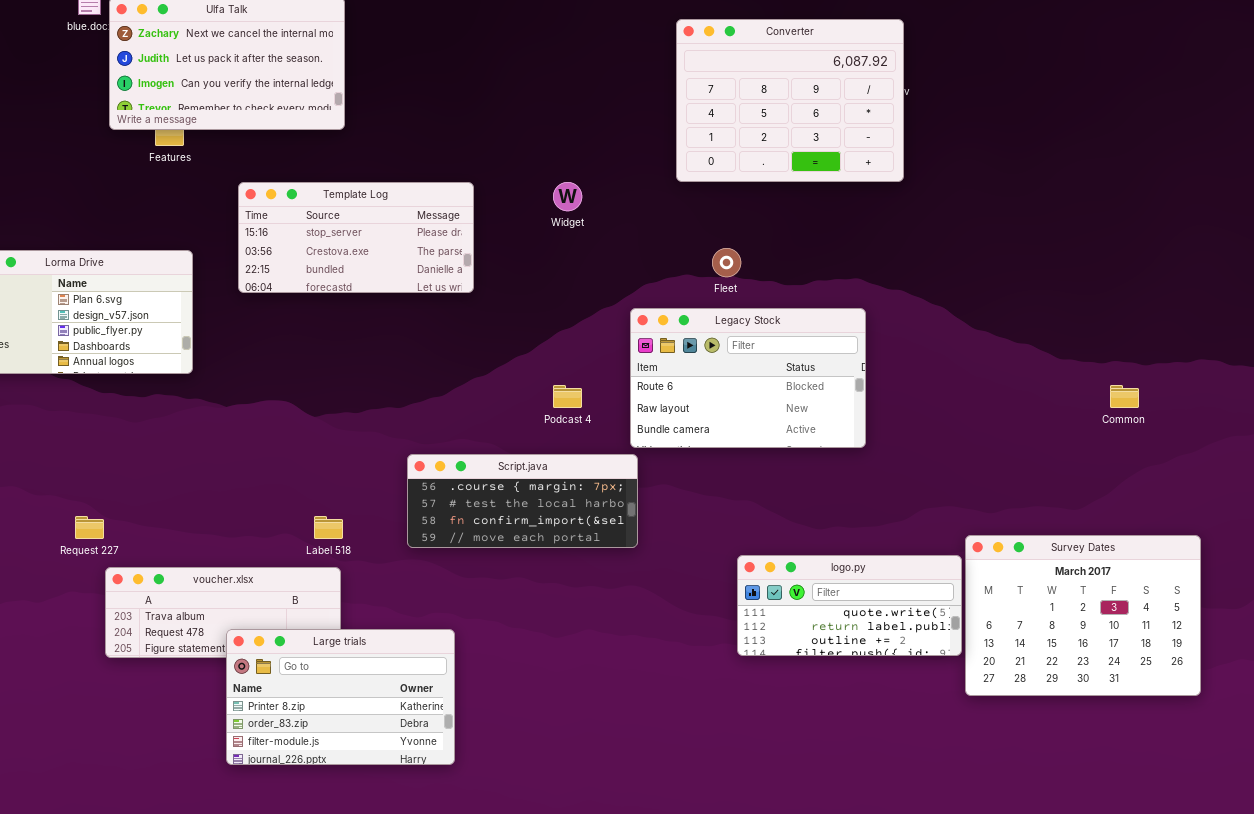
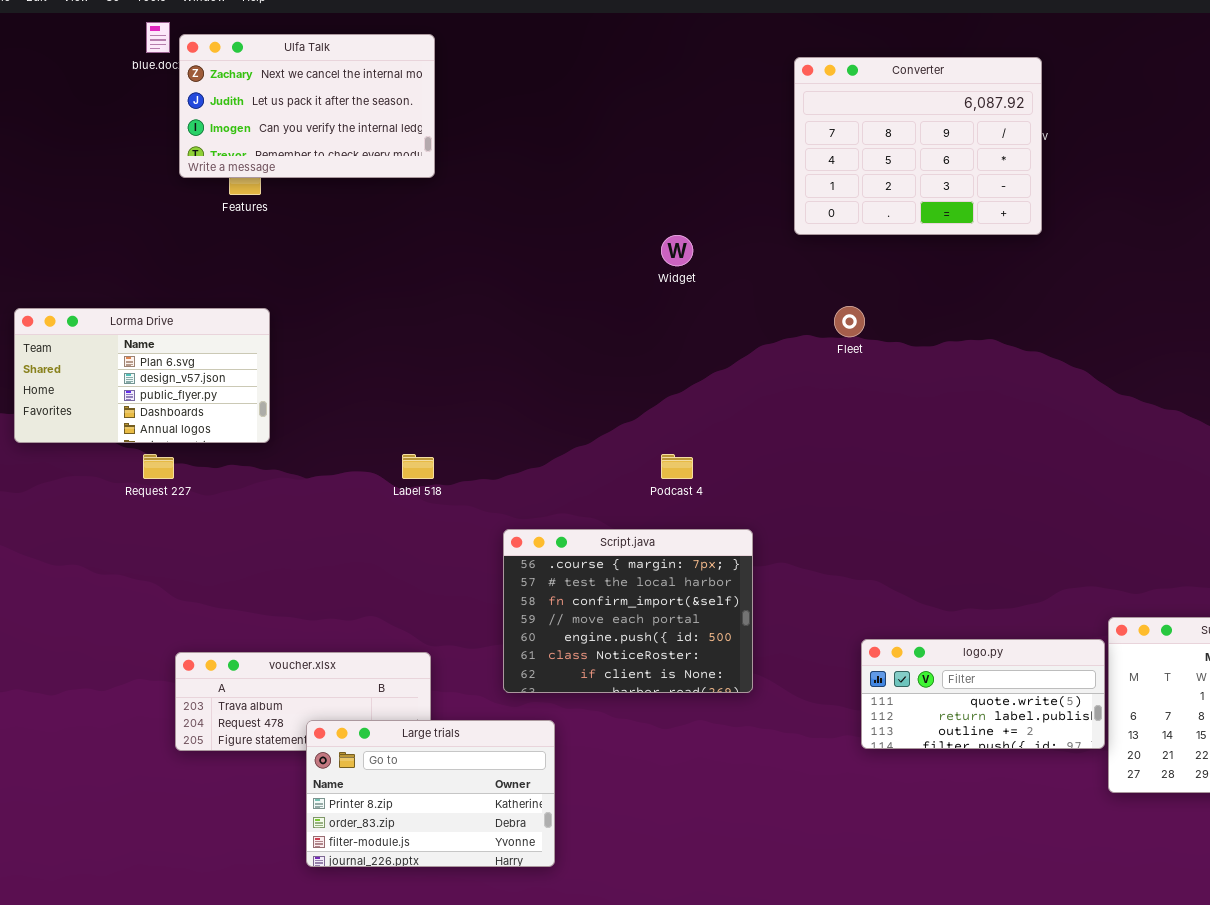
Template Log: [238,182,474,293] -> none, closed
Legacy Stock: [630,308,866,448] -> none, closed
Script.java: [407,454,638,548] -> [503,529,753,693], resized
Request 227: [75,516,104,539] -> [143,454,174,479], moved
Label 518: [314,516,343,539] -> [402,454,434,479], moved

